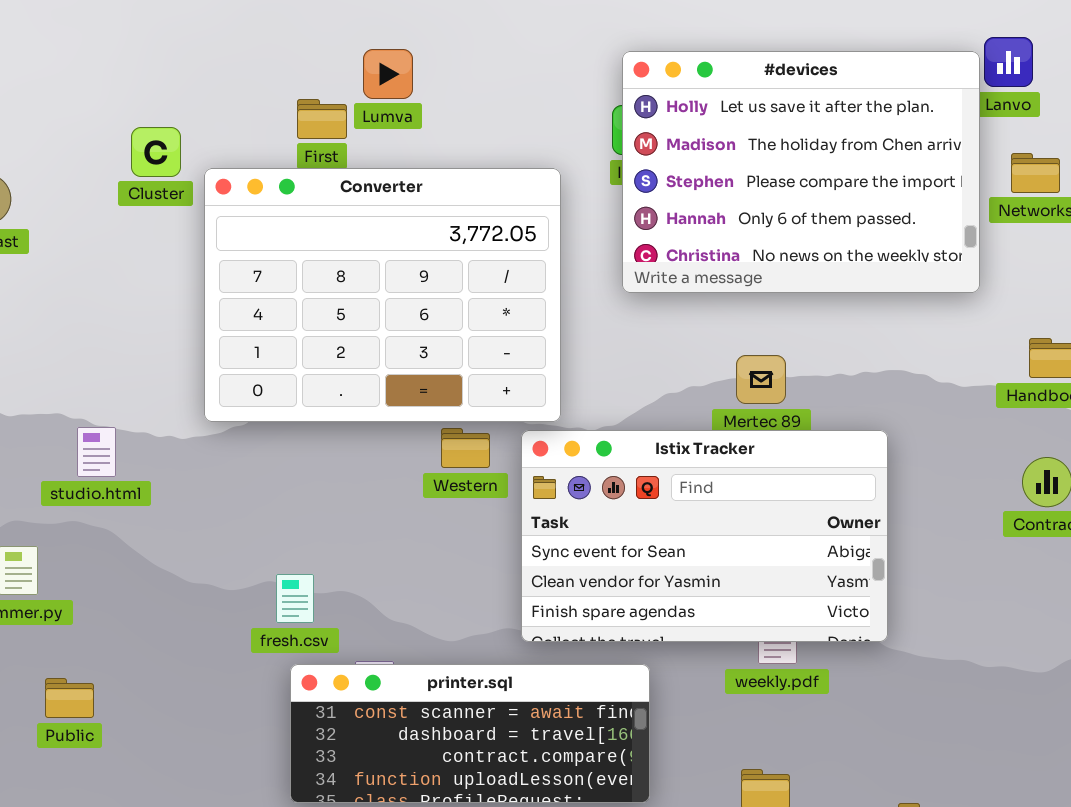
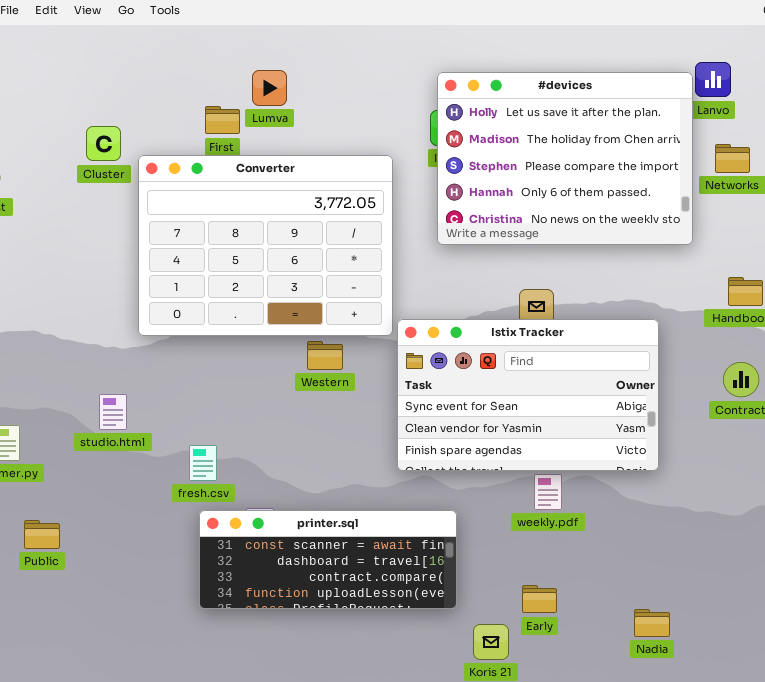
studio.html: [77,427,116,477] -> [99,394,127,430], moved
Istix Tracker: [521,430,888,642] -> [397,319,659,471], moved

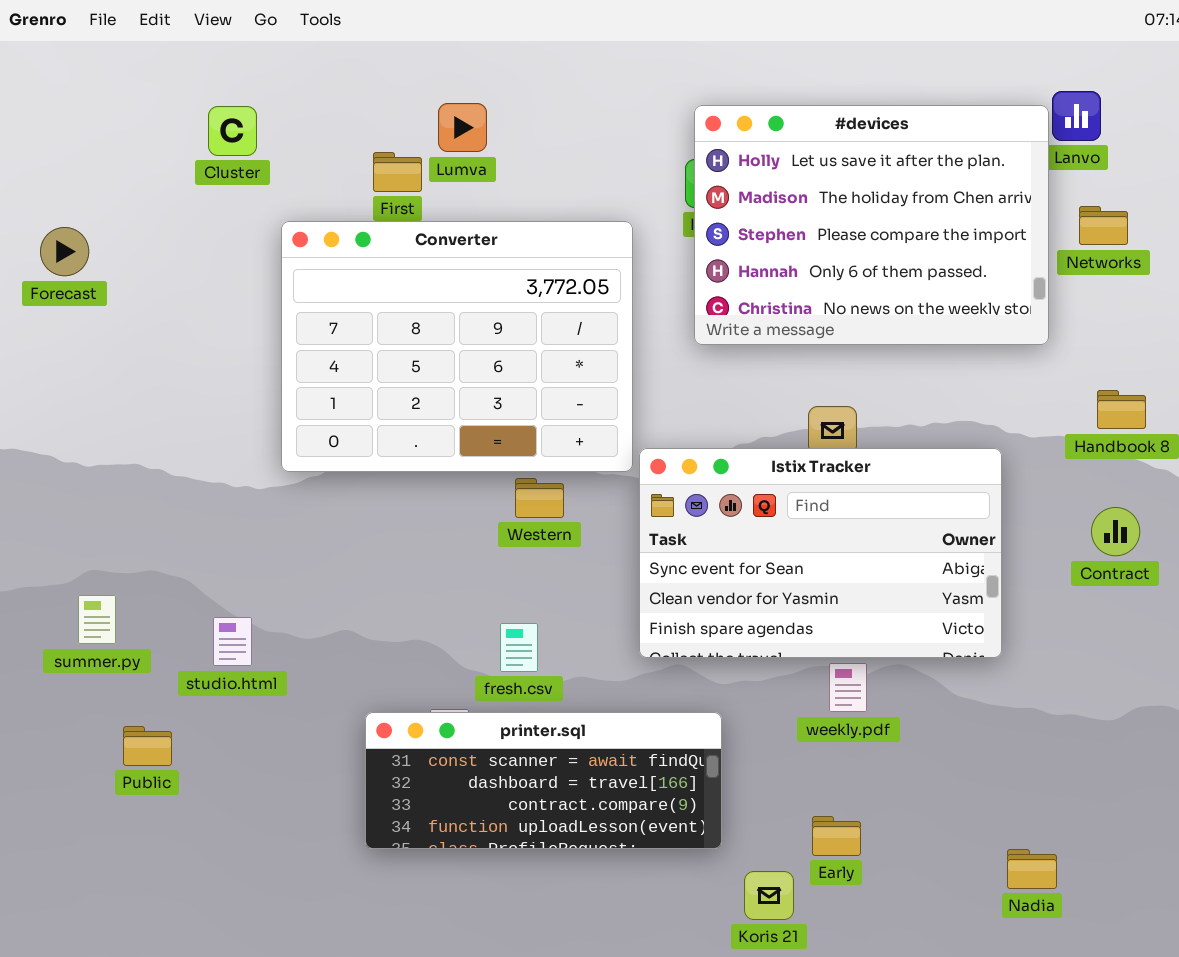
Cluster: [86,126,121,161] -> [208,106,257,156], moved
studio.html: [99,394,127,430] -> [213,617,252,666], moved
fresh.csv: [189,445,217,481] -> [500,623,538,672], moved
Nadia: [634,609,670,637] -> [1007,849,1057,889], moved

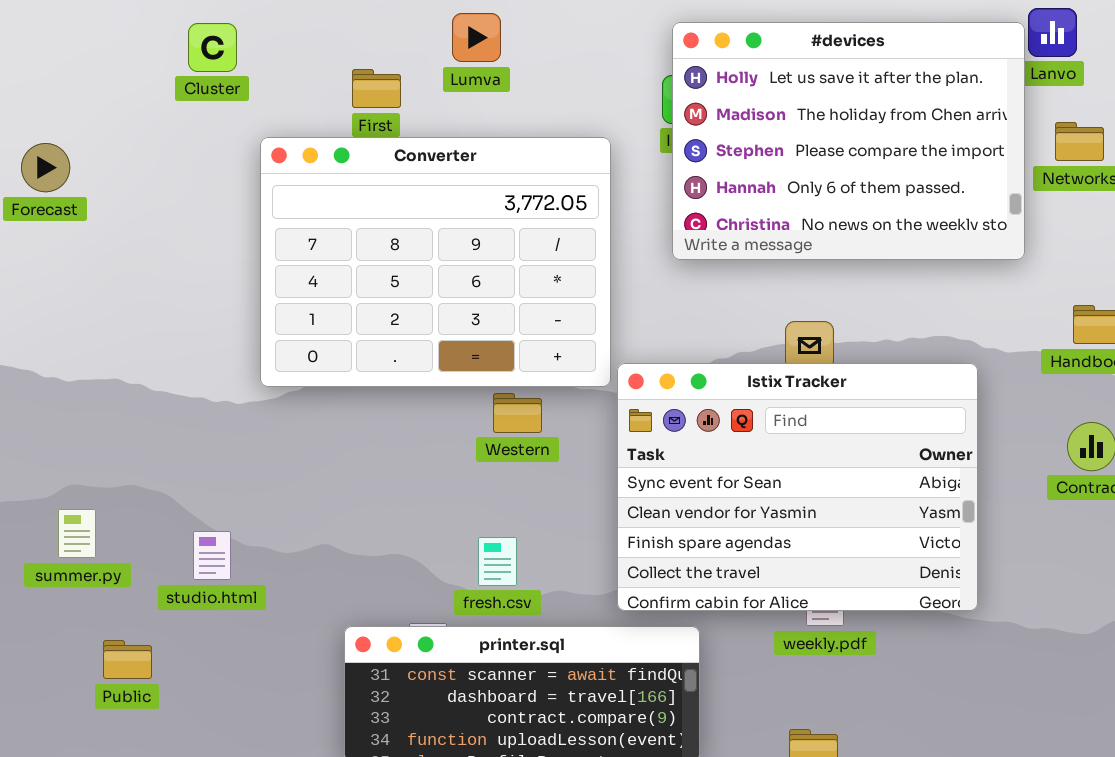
Lumva: [438,103,487,152] -> [452,13,501,62], moved
Istix Tracker: [639,448,1002,658] -> [617,363,978,611], resized

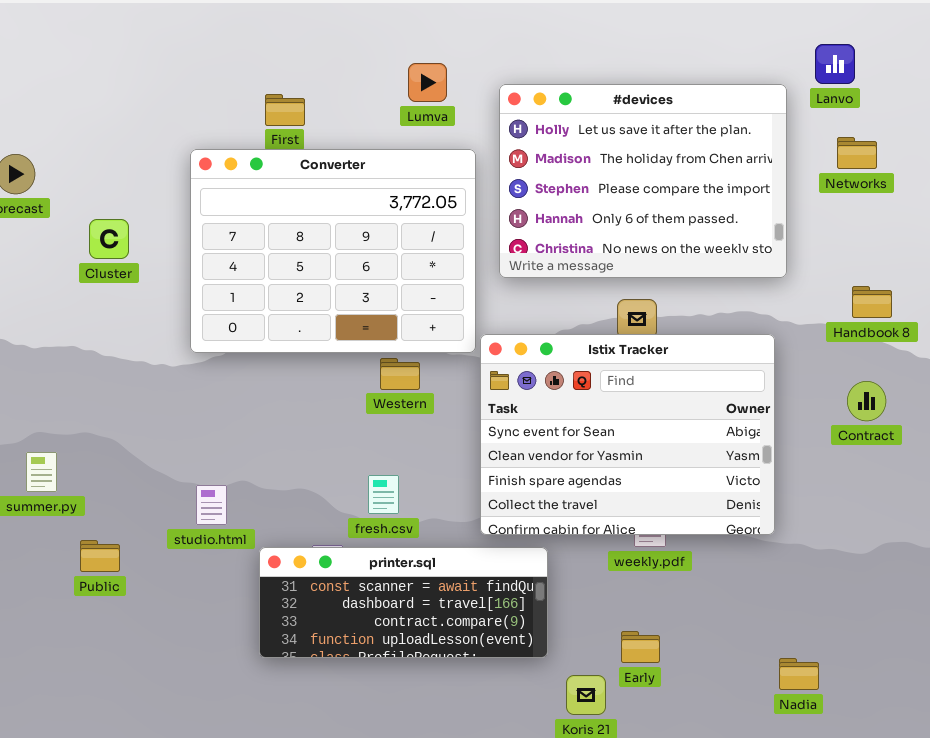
Lumva: [452,13,501,62] -> [408,63,447,102], moved
#devices: [672,22,1025,260] -> [499,84,787,278], moved
Cluster: [188,23,237,72] -> [89,219,129,259], moved
studio.html: [193,531,231,580] -> [196,485,227,525], moved
Public: [103,640,152,679] -> [80,540,120,572], moved

